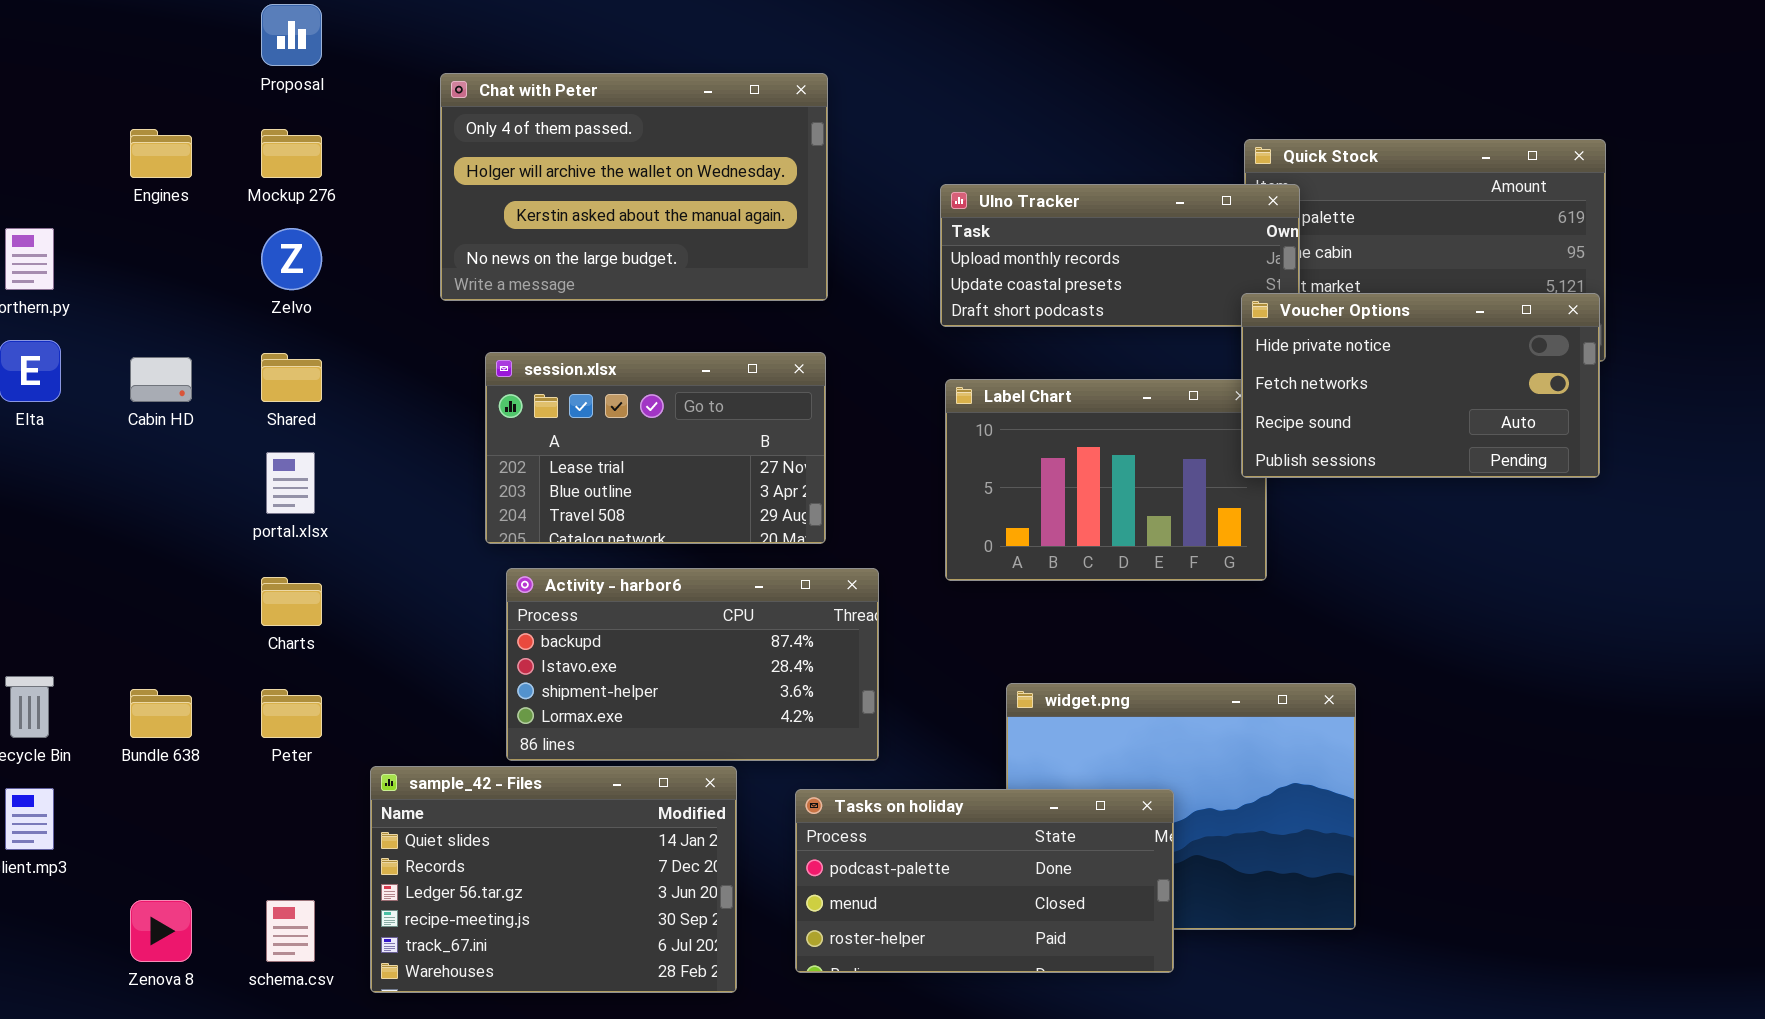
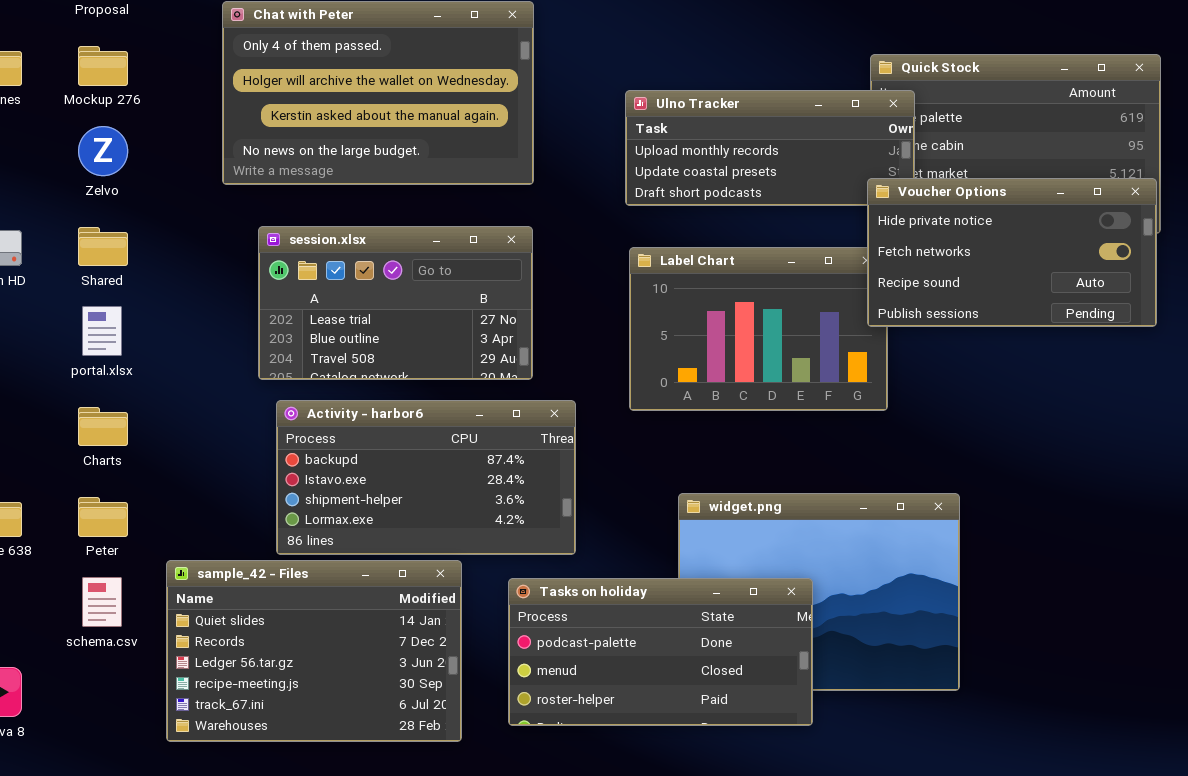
schema.csv: [266,900,315,962] -> [82,577,122,627], moved

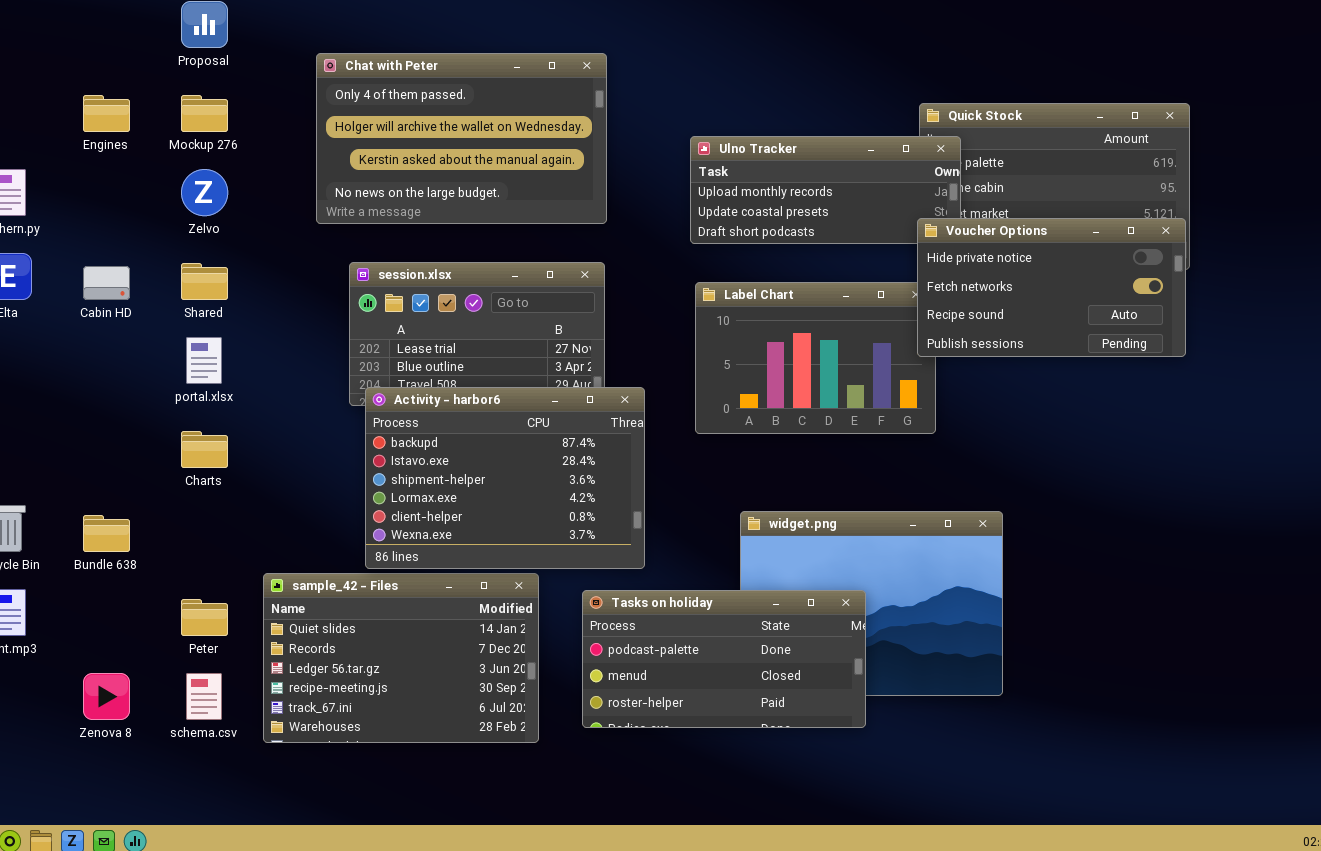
Activity - harbor6: [276,400,576,555] -> [365,387,645,569], resized
Peter: [78,497,128,537] -> [181,599,228,636], moved
schema.csv: [82,577,122,627] -> [186,673,222,720], moved

